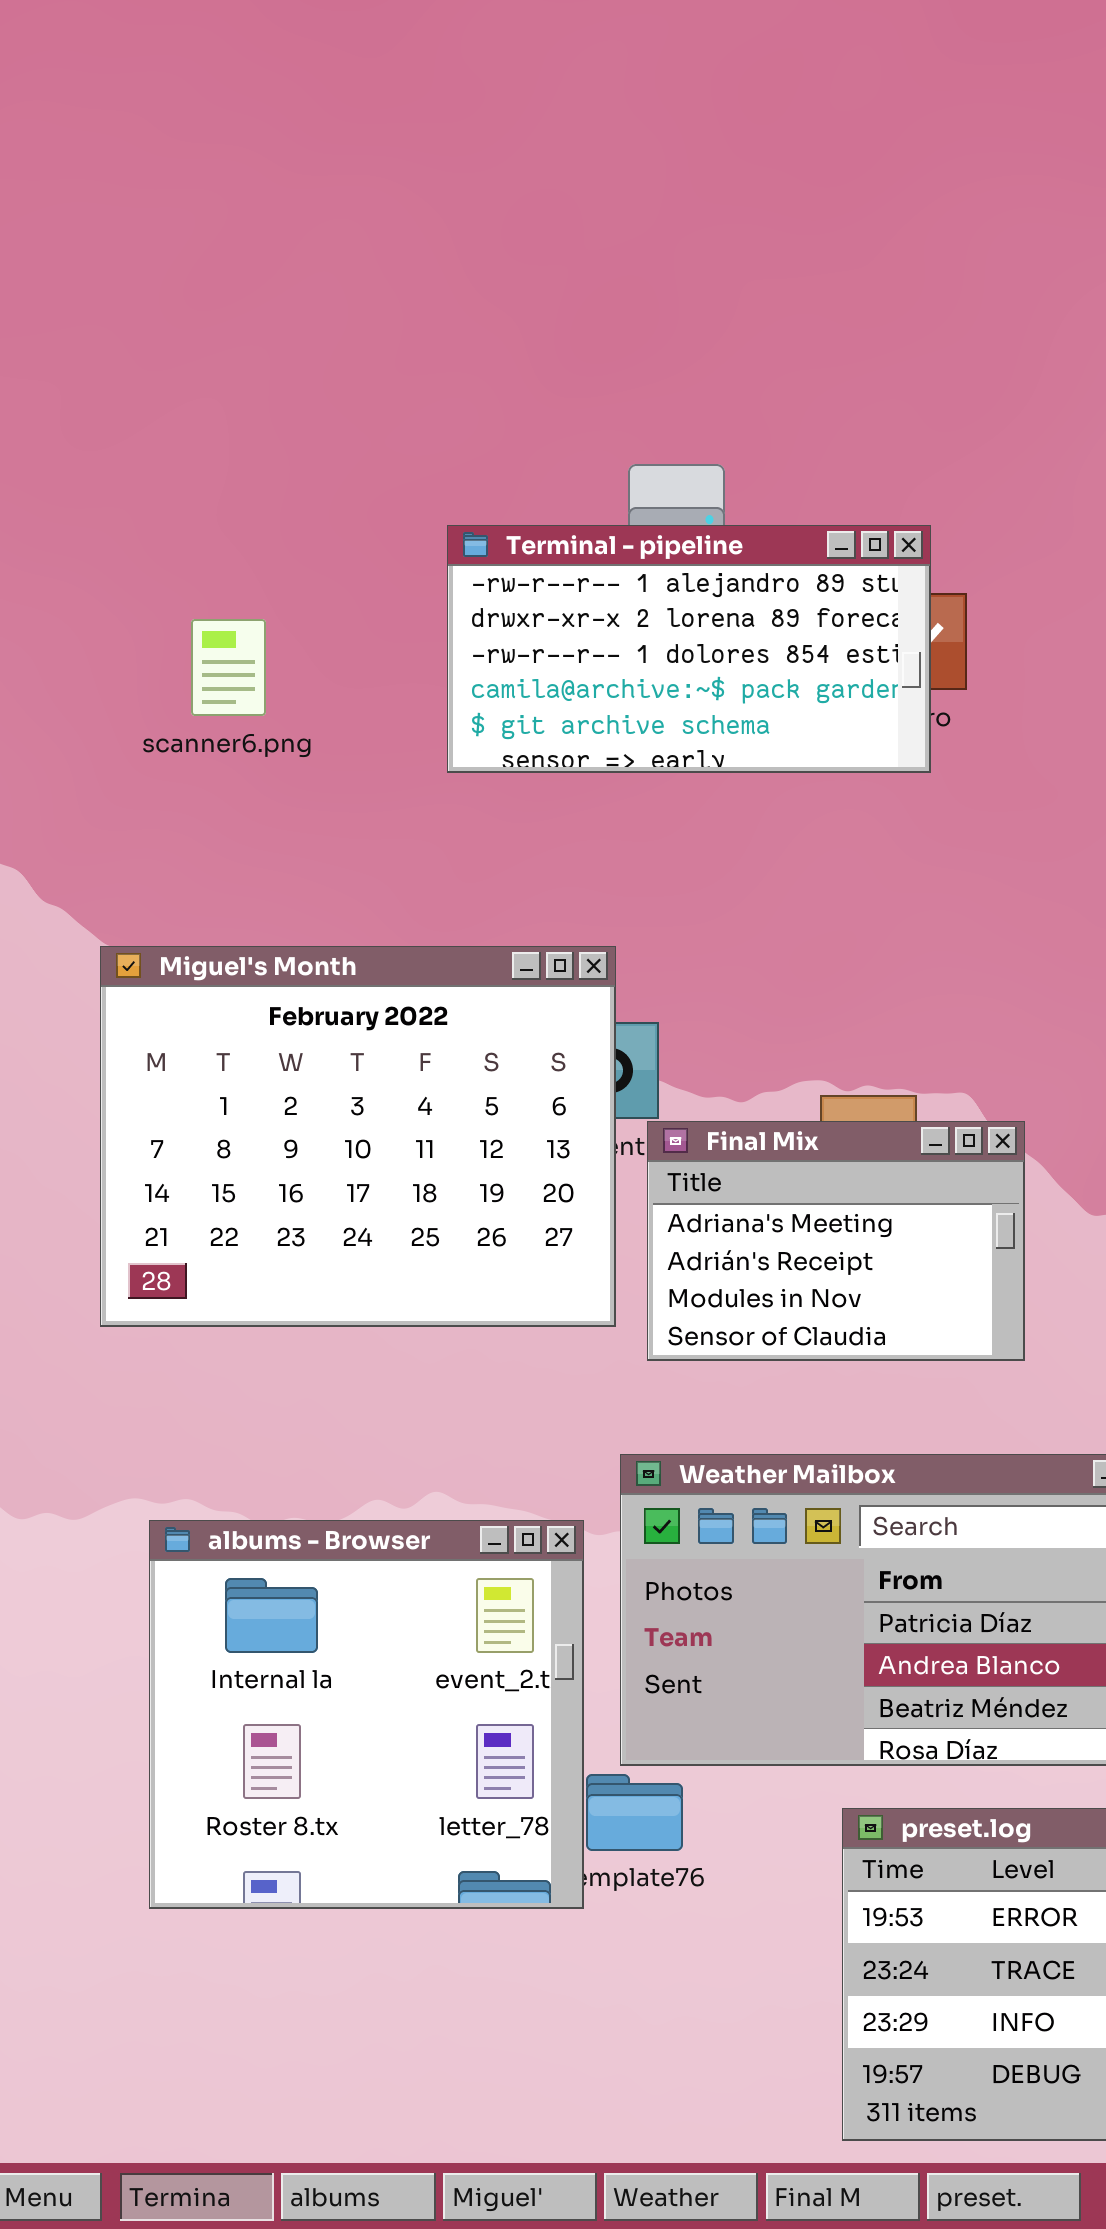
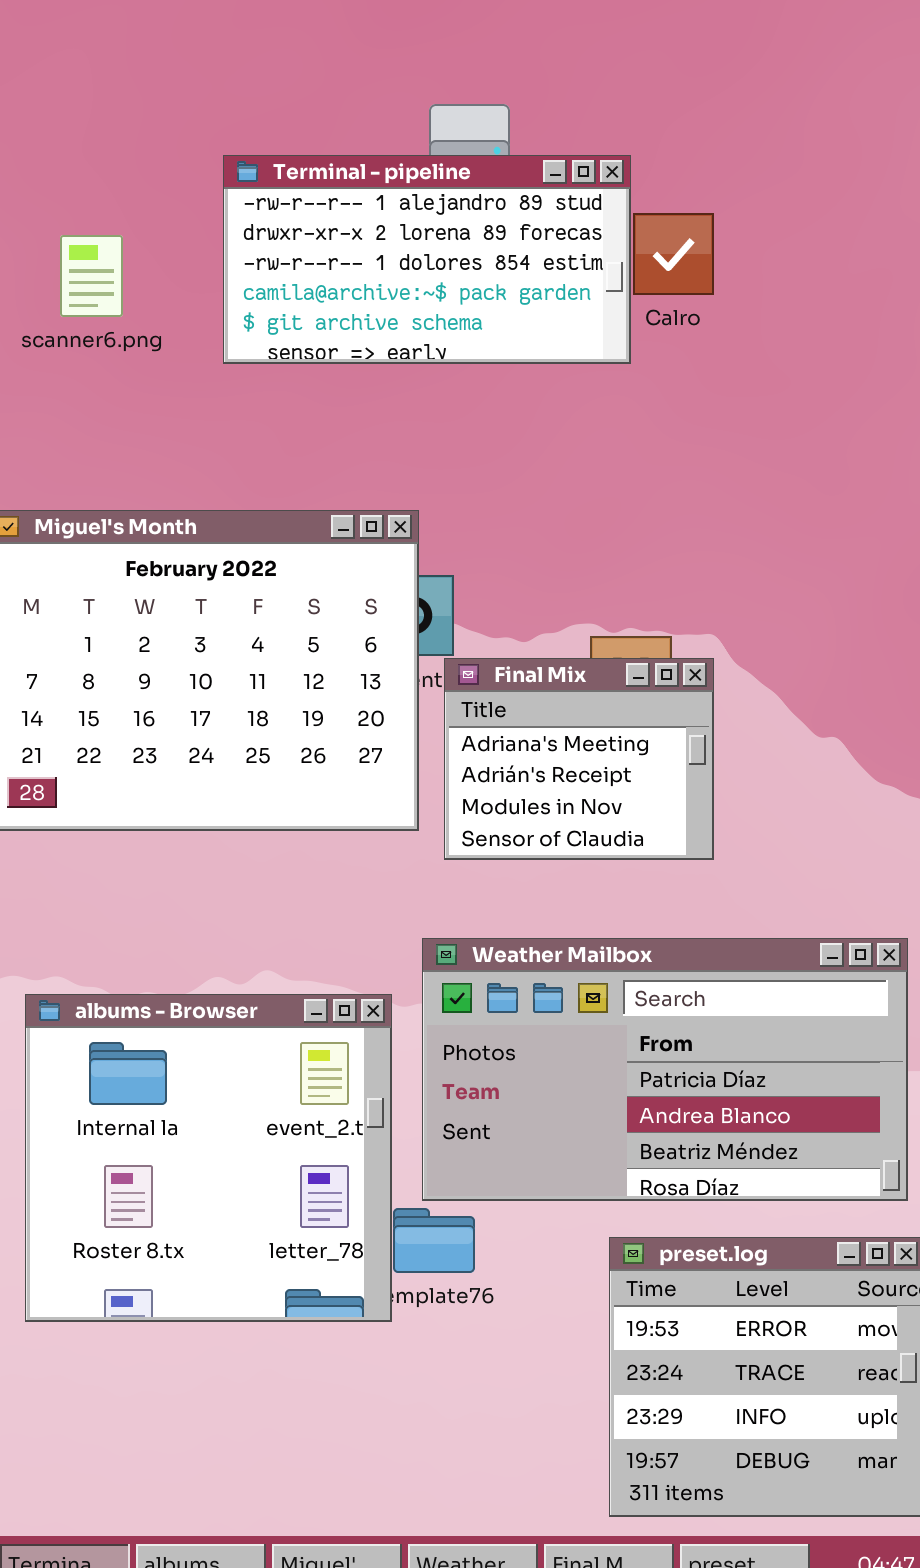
Terminal - pipeline: [447,525,931,773] -> [223,155,631,364], moved
Final Mix: [647,1121,1025,1361] -> [444,658,714,860], resized

